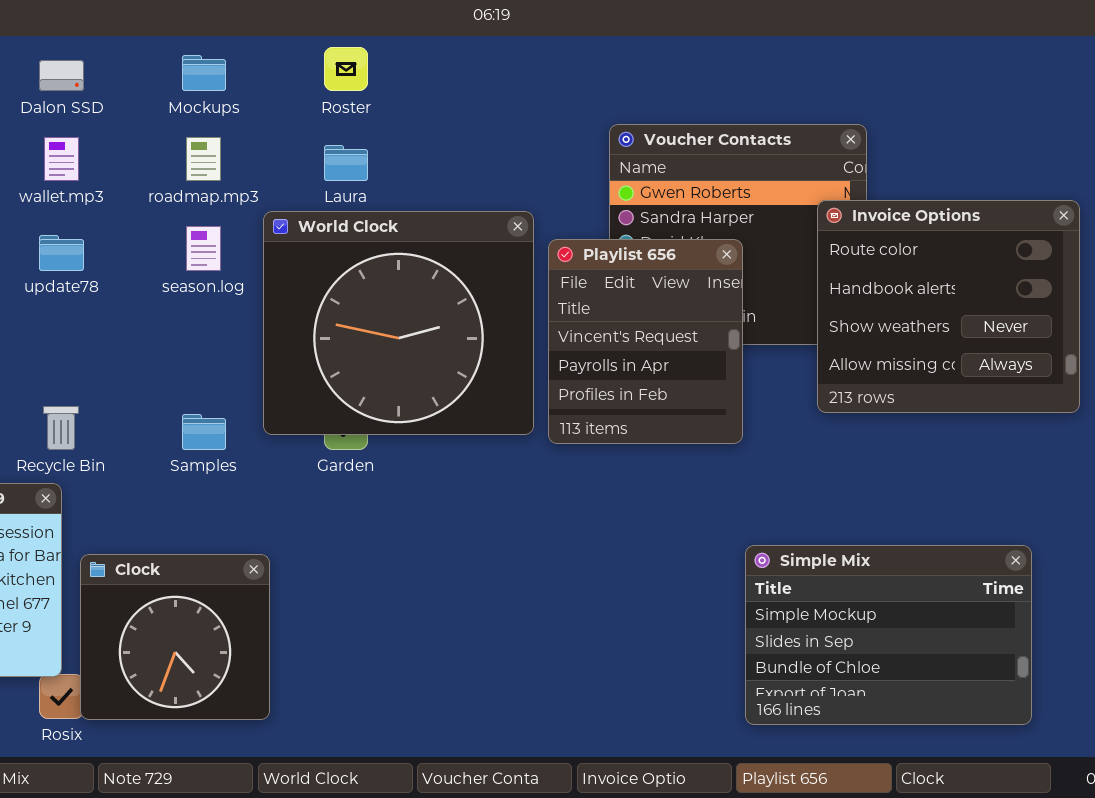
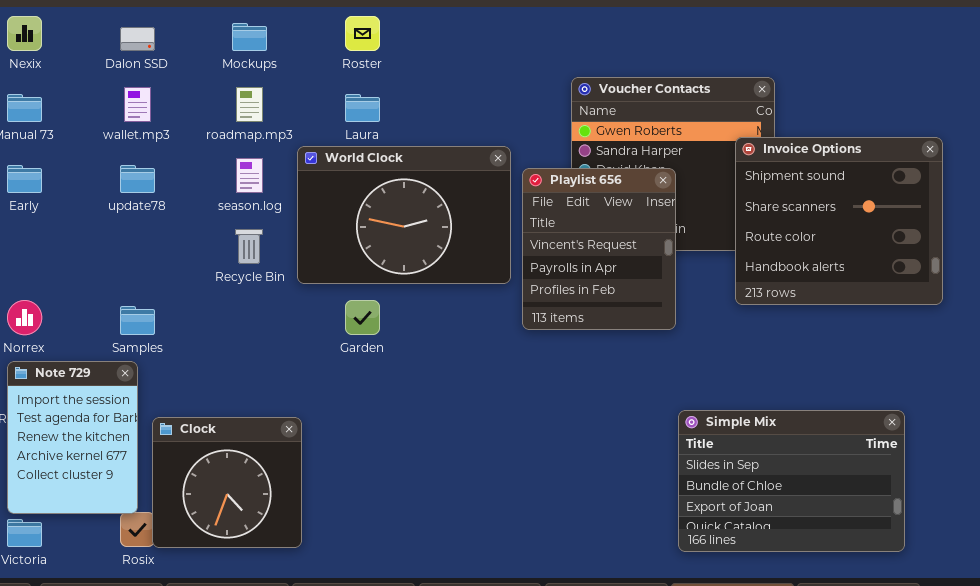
Invoice Options: [817,200,1080,413] -> [735,137,943,305], scrolled up 2 rows
World Clock: [263,211,534,435] -> [297,146,511,284], resized
Recycle Bin: [43,406,79,450] -> [235,229,263,264], moved
Samples: [182,414,226,450] -> [120,306,155,335], moved
Simple Mix: [745,545,1032,725] -> [678,410,905,552], scrolled down 1 row

